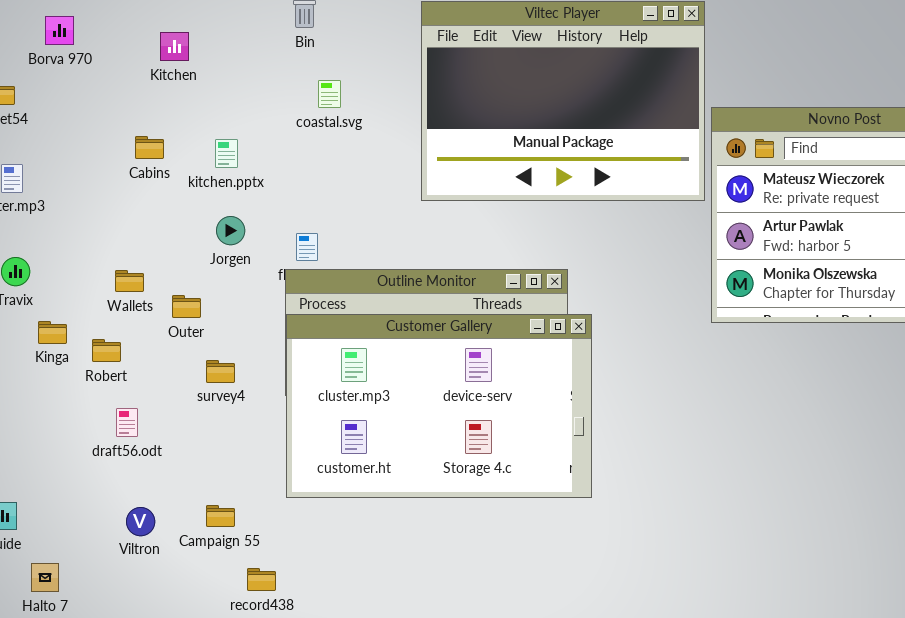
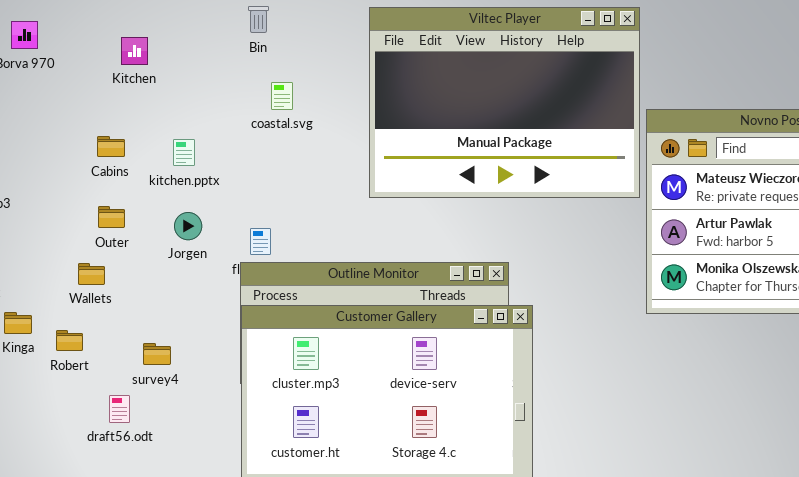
Outer: [172,295,201,318] -> [98,206,125,228], moved
survey4: [206,360,235,383] -> [143,343,171,365], moved
draft56.odt: [116,408,138,437] -> [109,395,130,423], moved

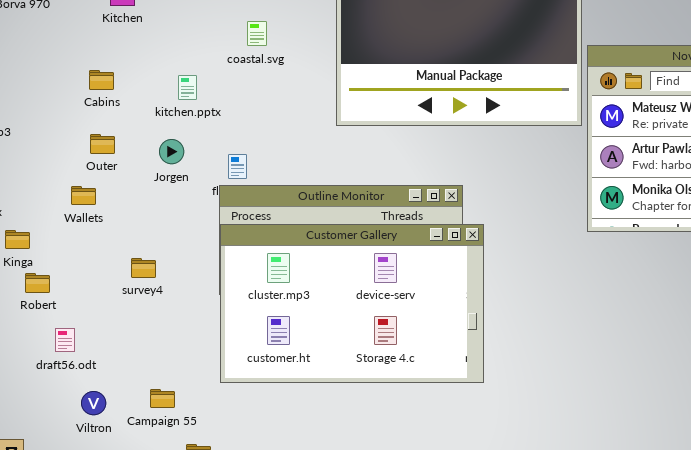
kitchen.pptx: [173,139,195,166] -> [178,75,197,100], moved
Robert: [56,330,83,351] -> [25,273,50,293], moved
draft56.odt: [109,395,130,423] -> [55,328,75,352], moved

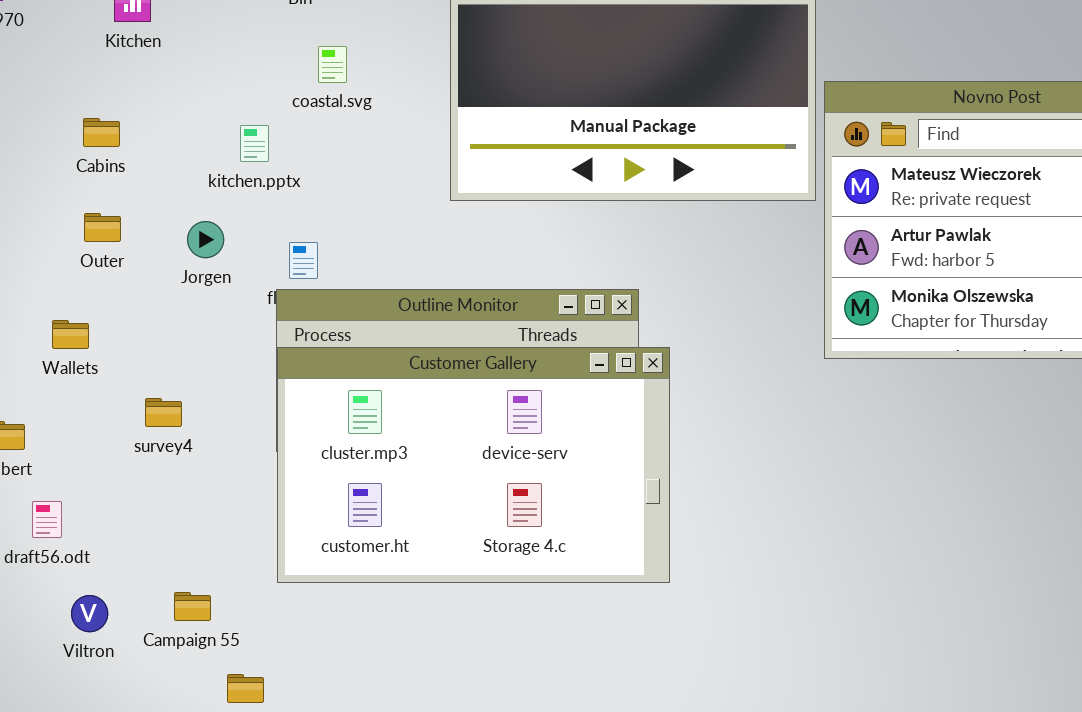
kitchen.pptx: [178,75,197,100] -> [240,125,269,162], moved
Wallets: [71,186,96,205] -> [52,320,89,349], moved

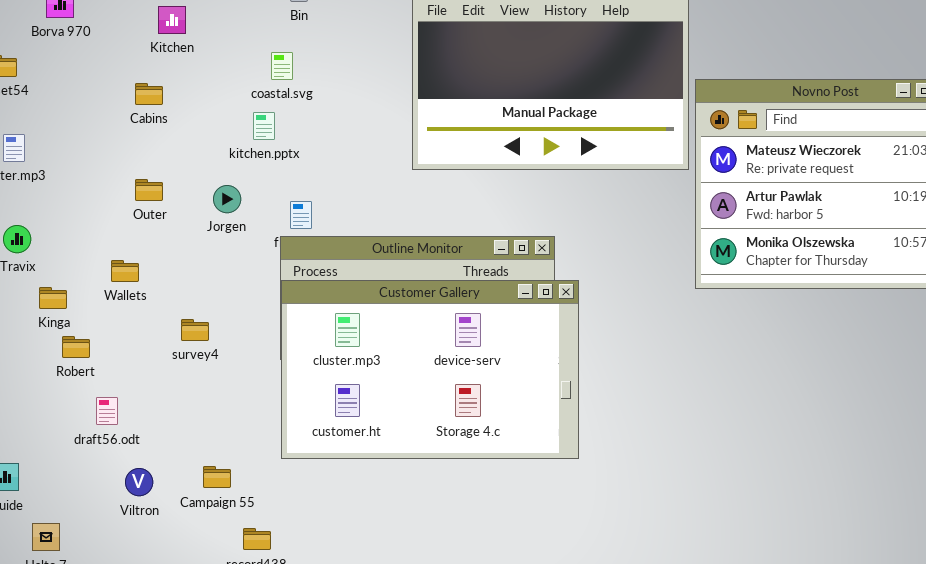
coastal.svg: [318,46,347,83] -> [271,52,293,80], moved
Cabins: [83,118,120,147] -> [135,83,163,105], moved

